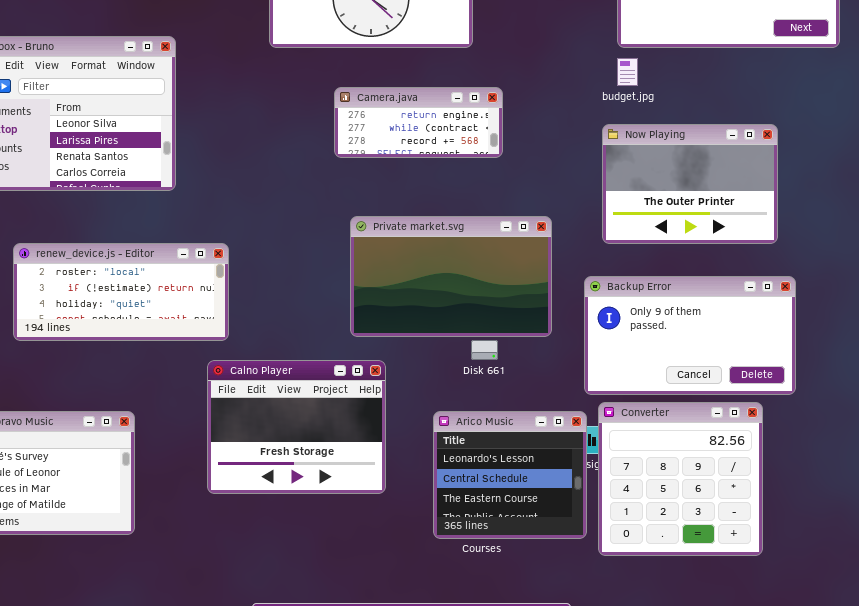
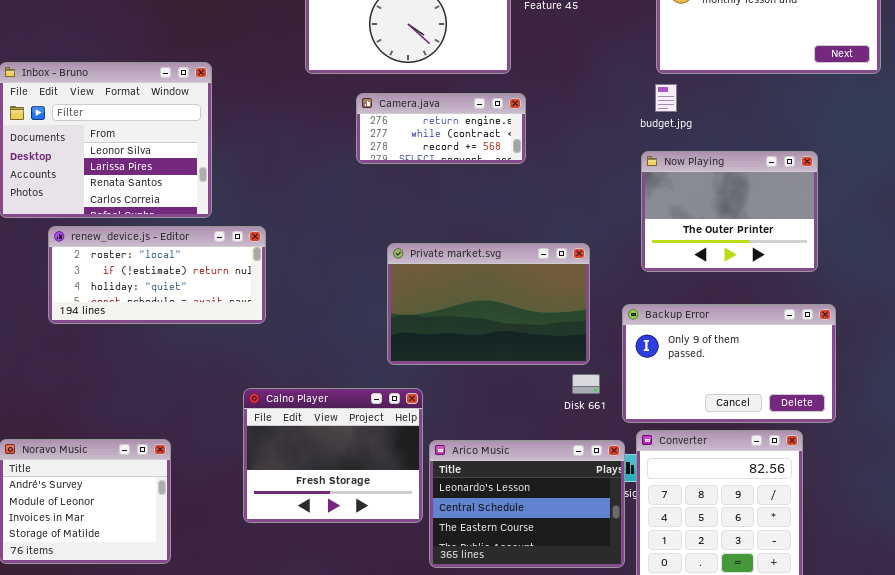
Camera.java: [334,87,503,158] -> [356,93,526,164], moved
renew_device.js - Editor: [13,243,229,341] -> [48,226,266,324], moved
Disk 661: [471,340,498,360] -> [572,374,600,394], moved
Arico Music: [433,411,587,539] -> [429,440,625,568], resized

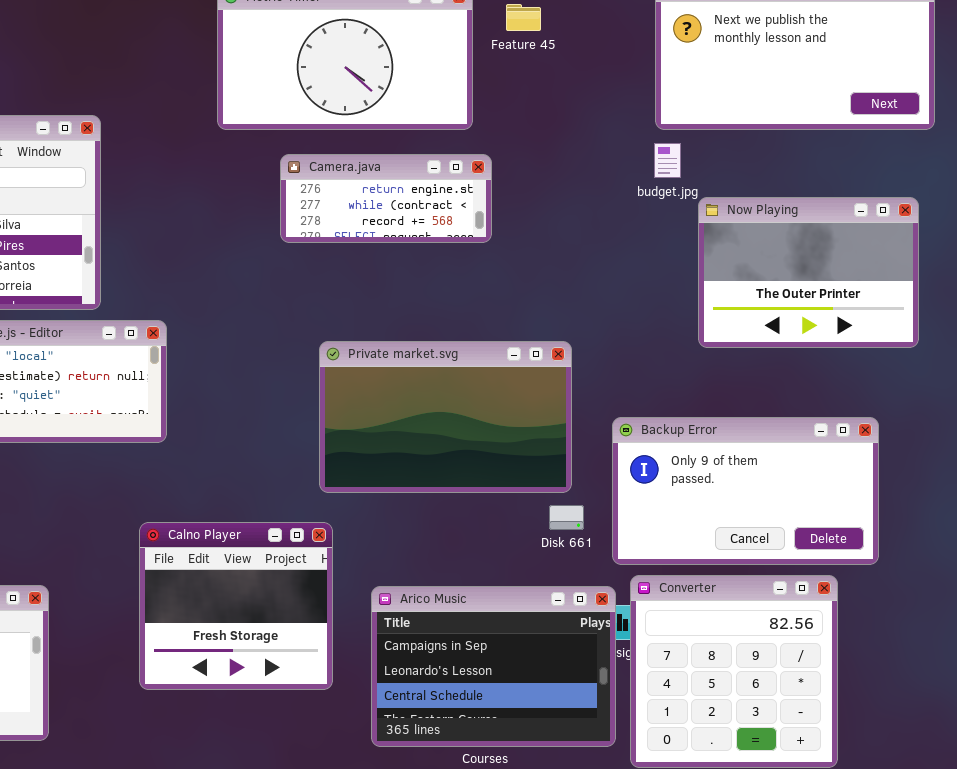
Now Playing: [641,151,818,272] -> [698,197,919,348], moved
Calno Player: [243,388,423,523] -> [139,522,333,690], resized
Arico Music: [429,440,625,568] -> [371,586,616,747], scrolled up 1 row

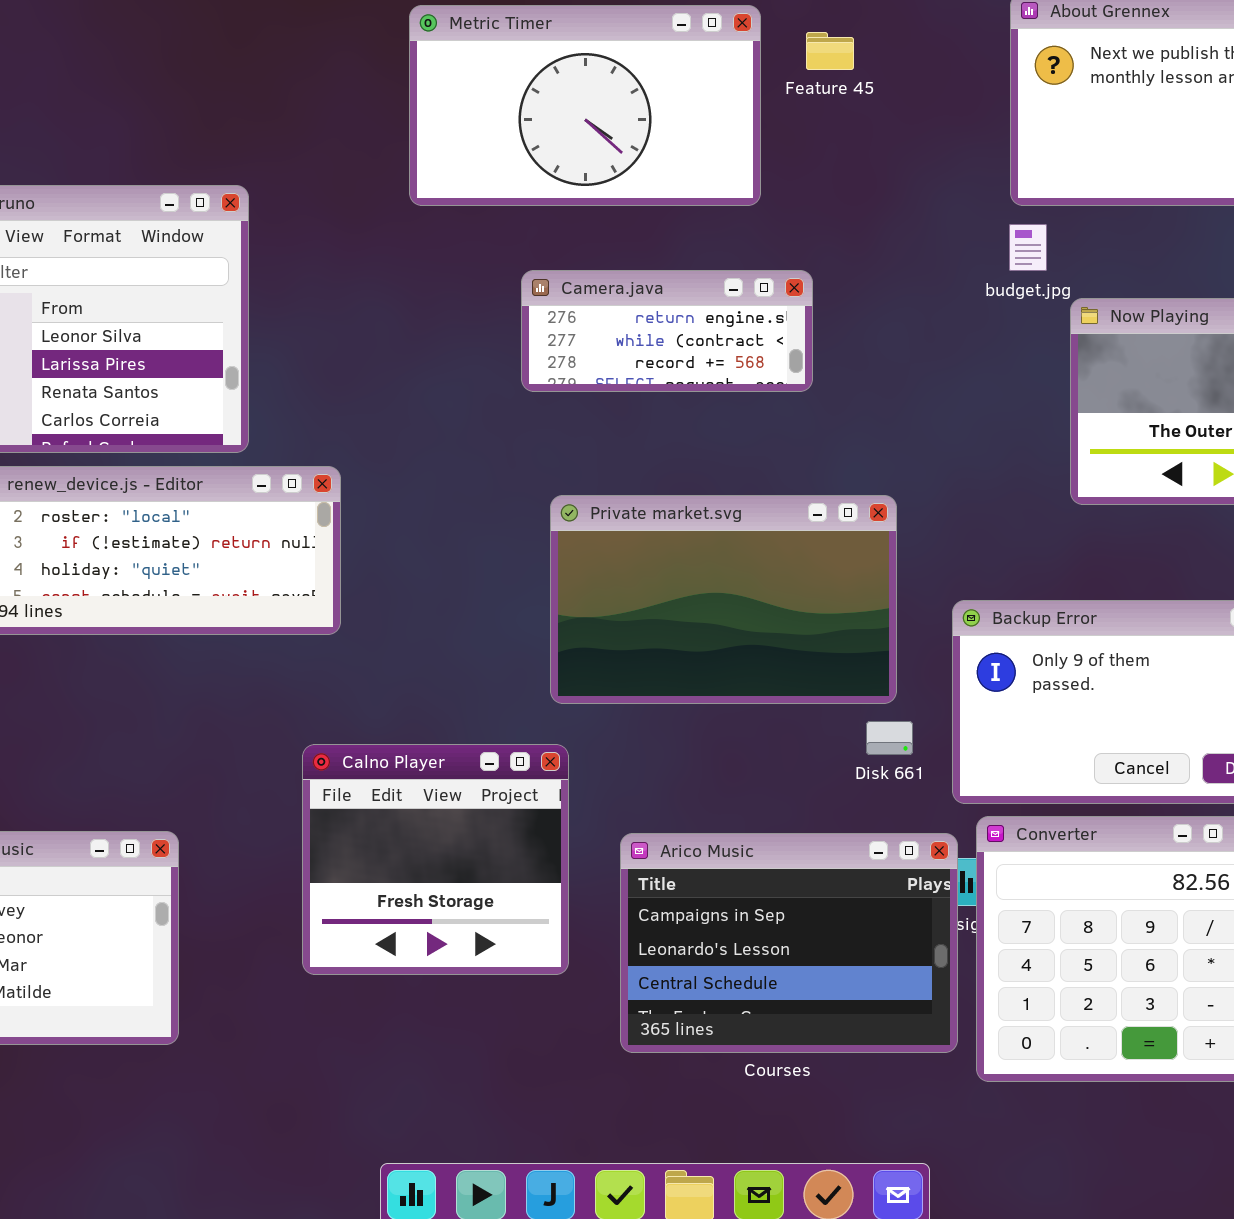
Camera.java: [280,154,492,243] -> [521,270,813,392], moved

